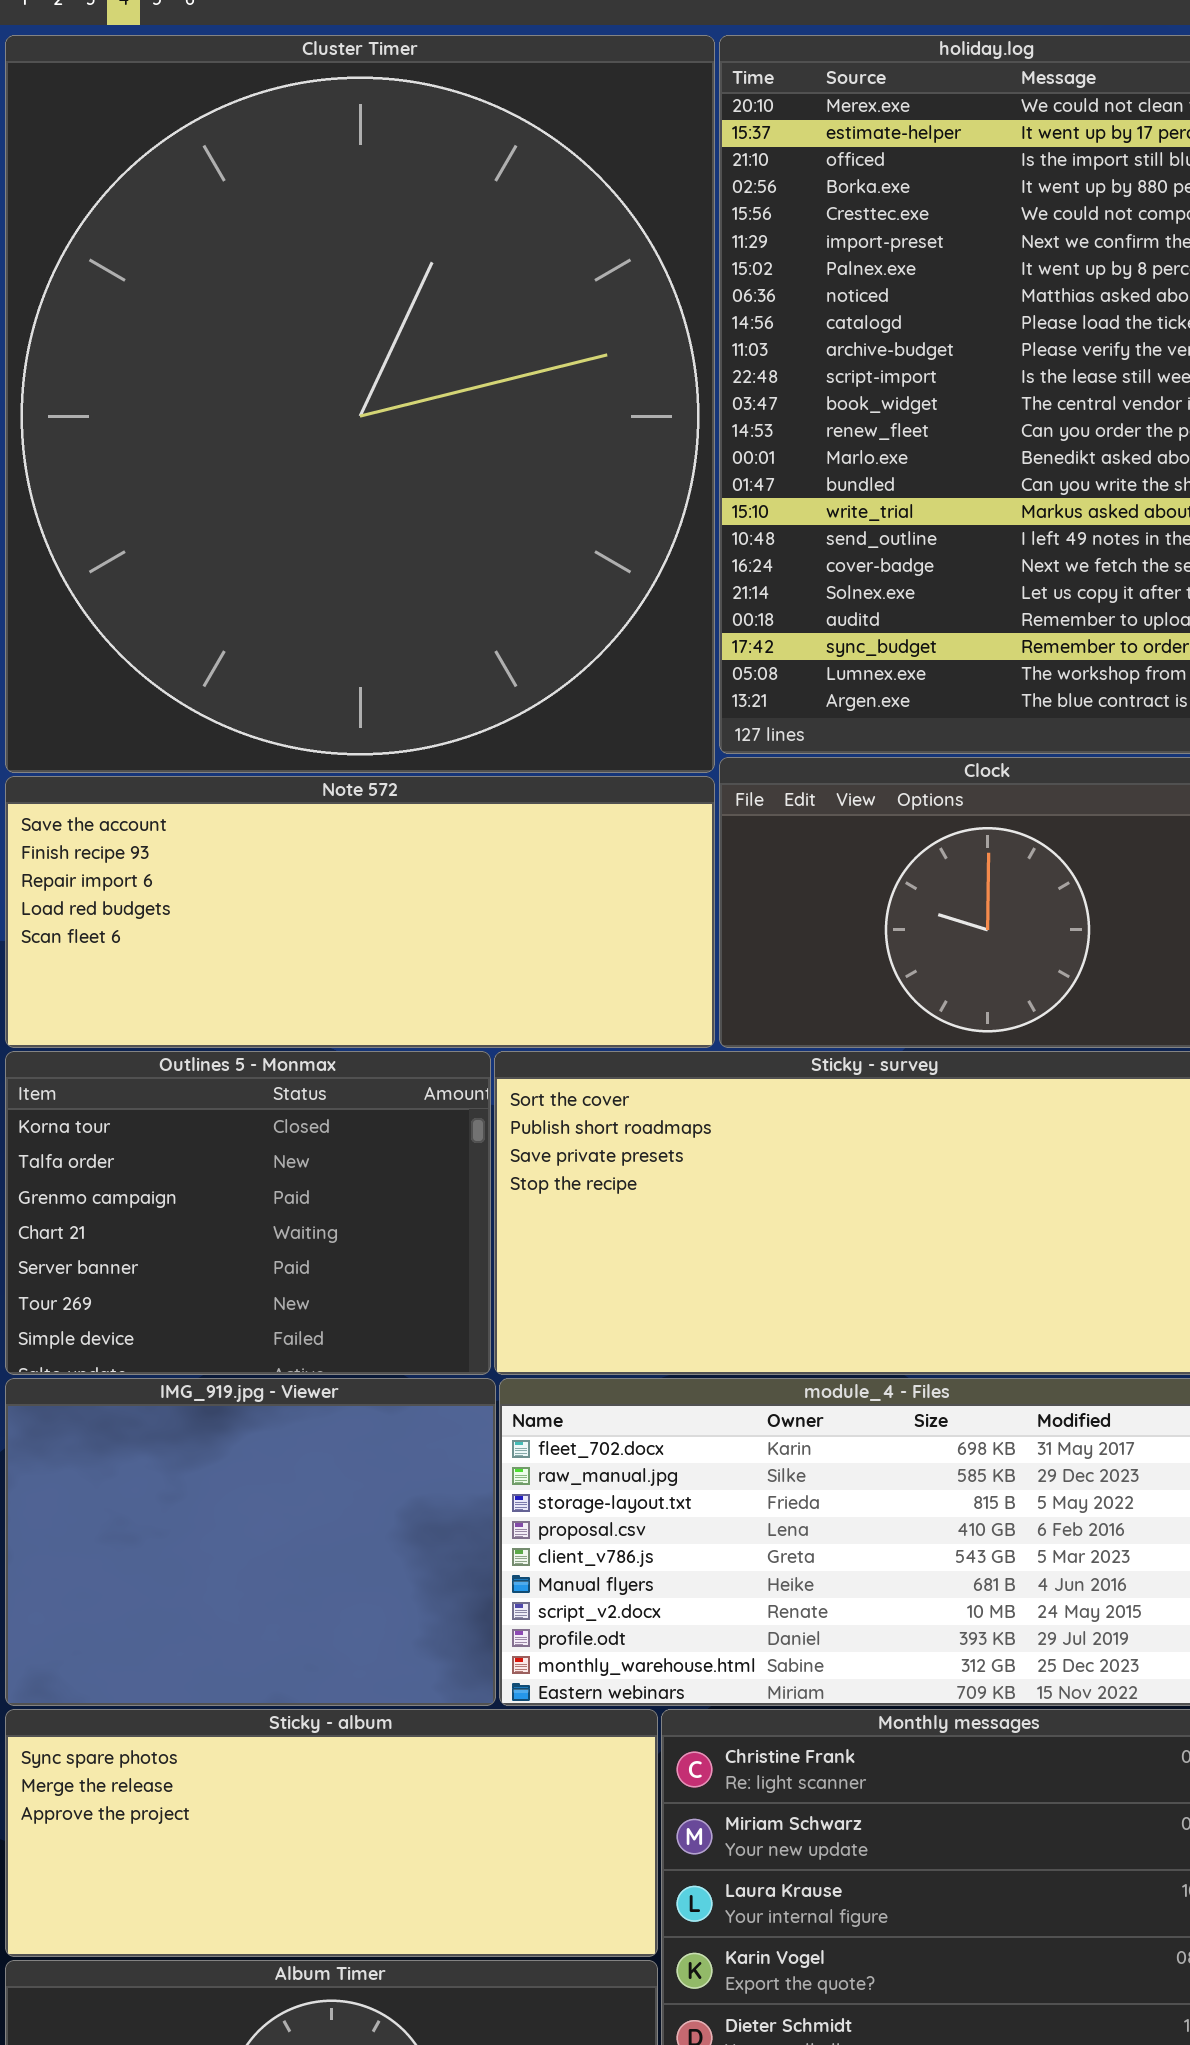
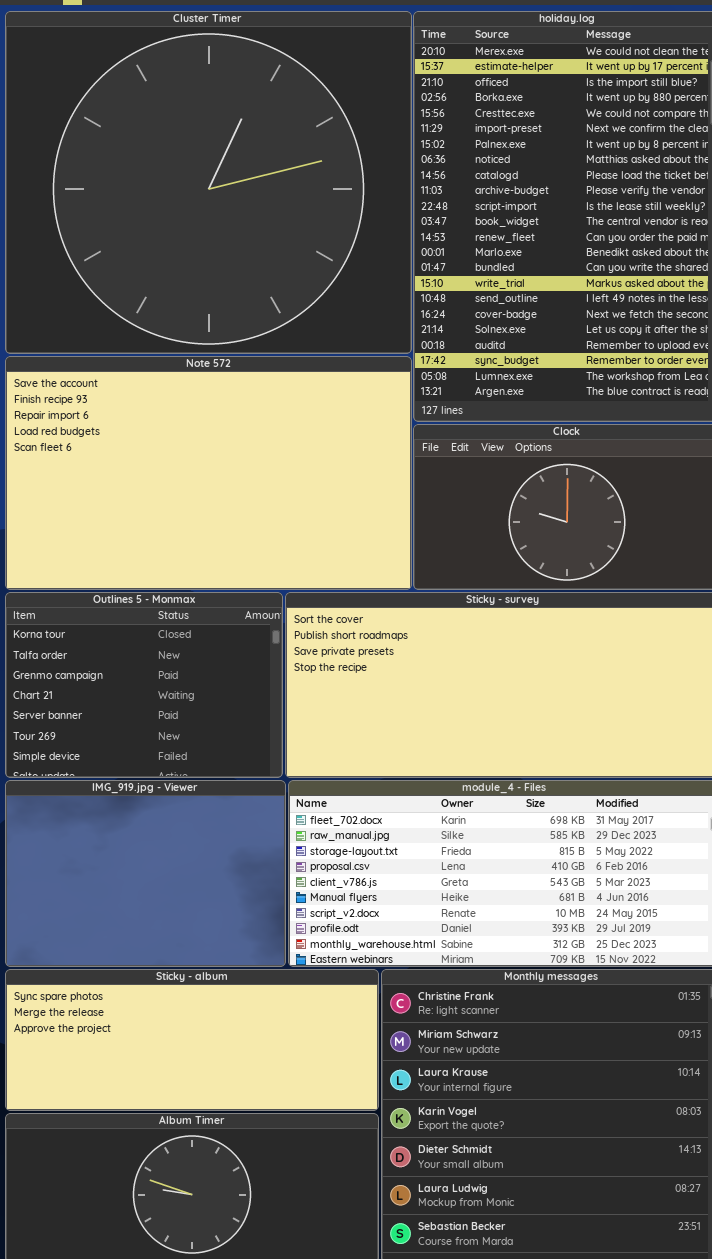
Cluster Timer: [5,35,715,773] -> [5,11,412,354], resized
Note 572: [5,776,715,1048] -> [5,356,412,590], resized

